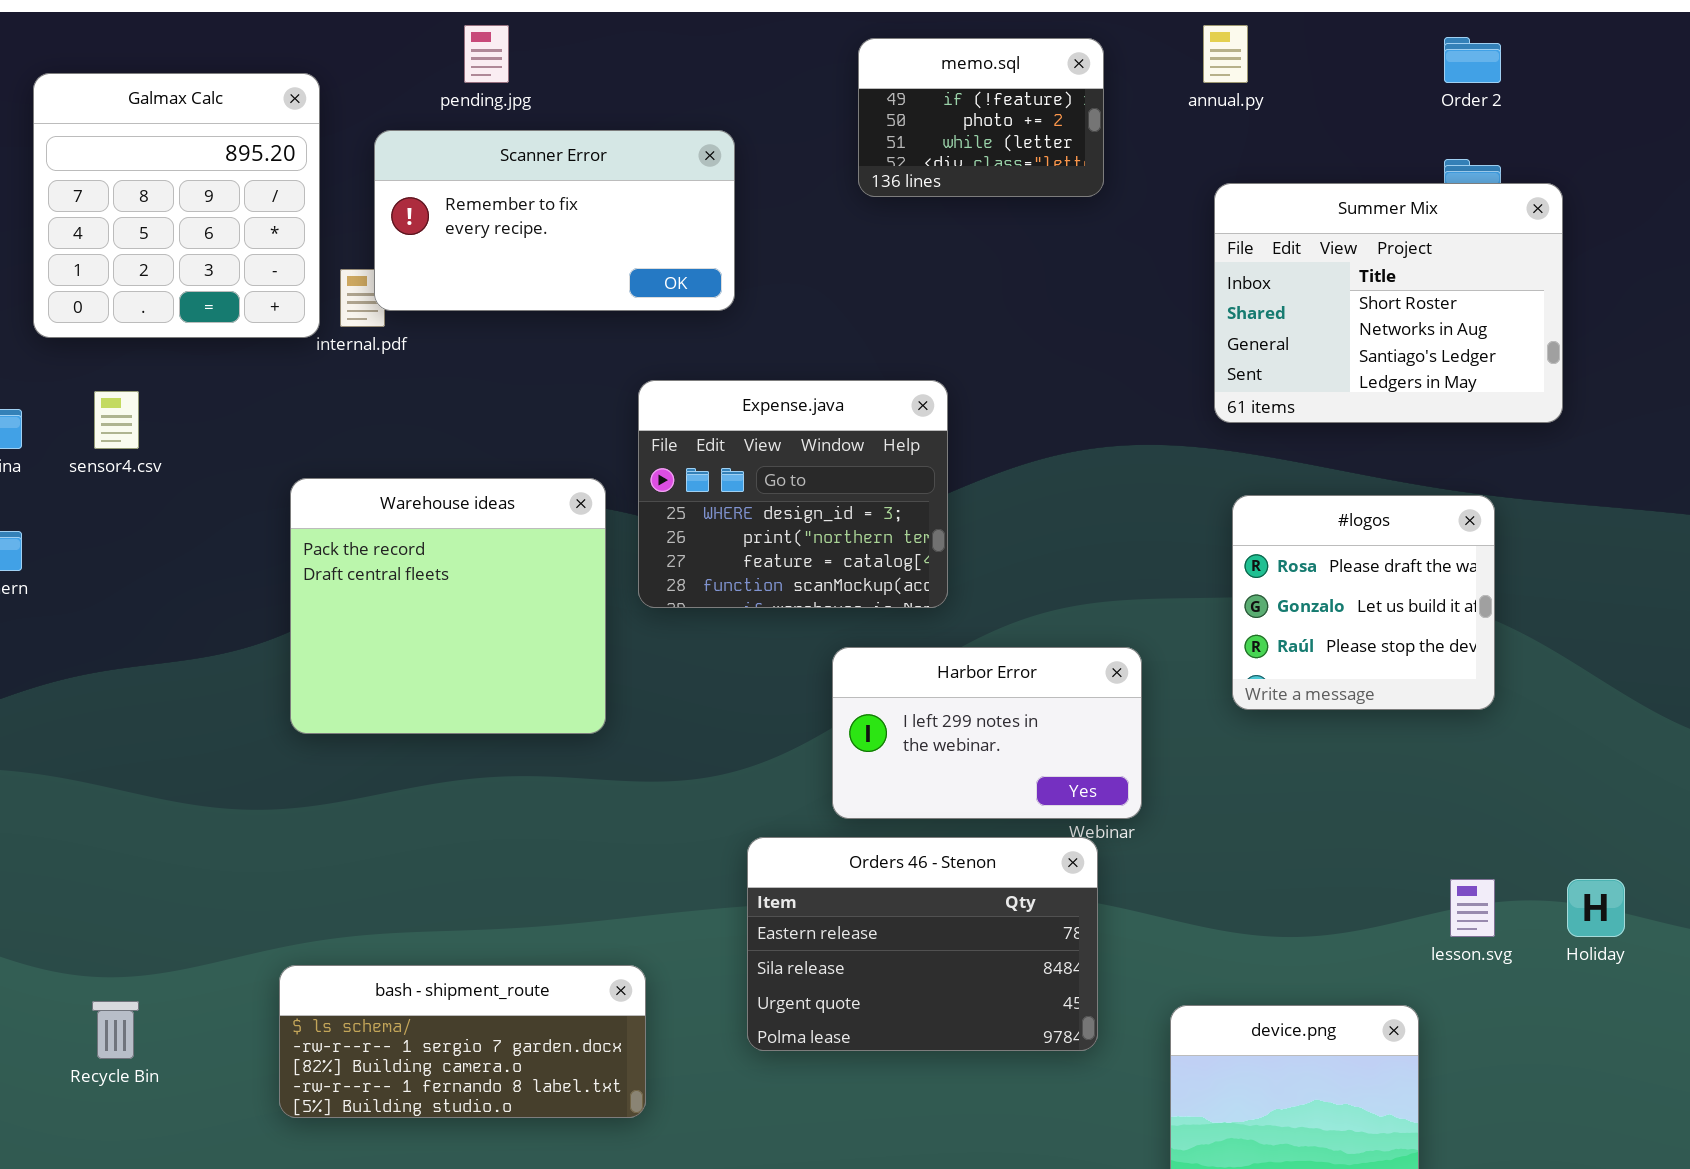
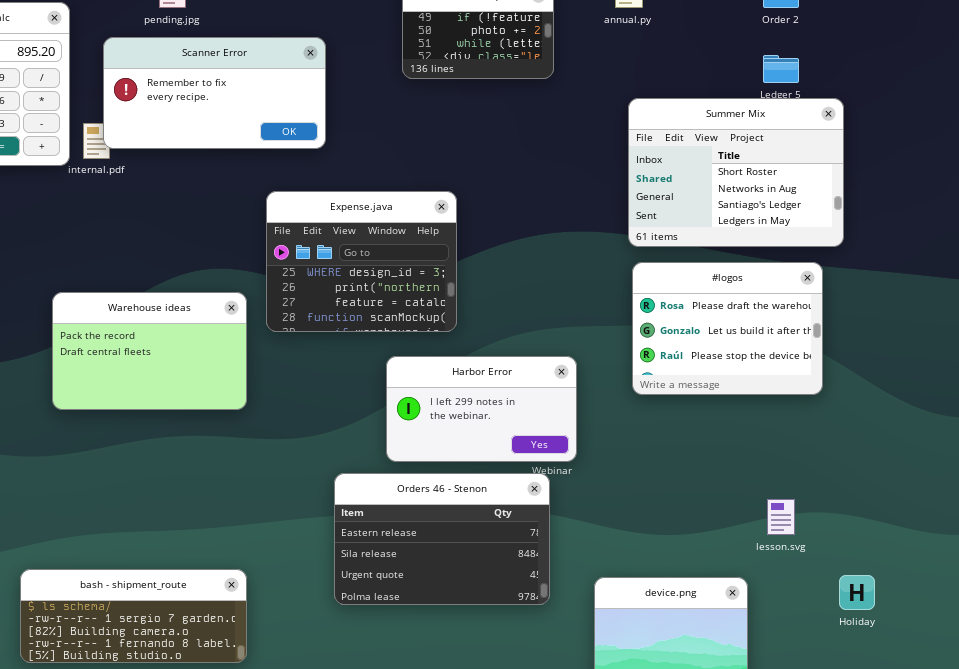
Summer Mix: [1214,183,1563,423] -> [628,98,844,247], moved
Warehouse ideas: [290,478,606,734] -> [52,292,247,410], resized
#logos: [1232,495,1495,710] -> [632,262,823,395], resized
Holiday: [1567,879,1625,937] -> [839,575,875,610], moved
bash - shipment_route: [279,965,646,1118] -> [20,569,247,663], moved

